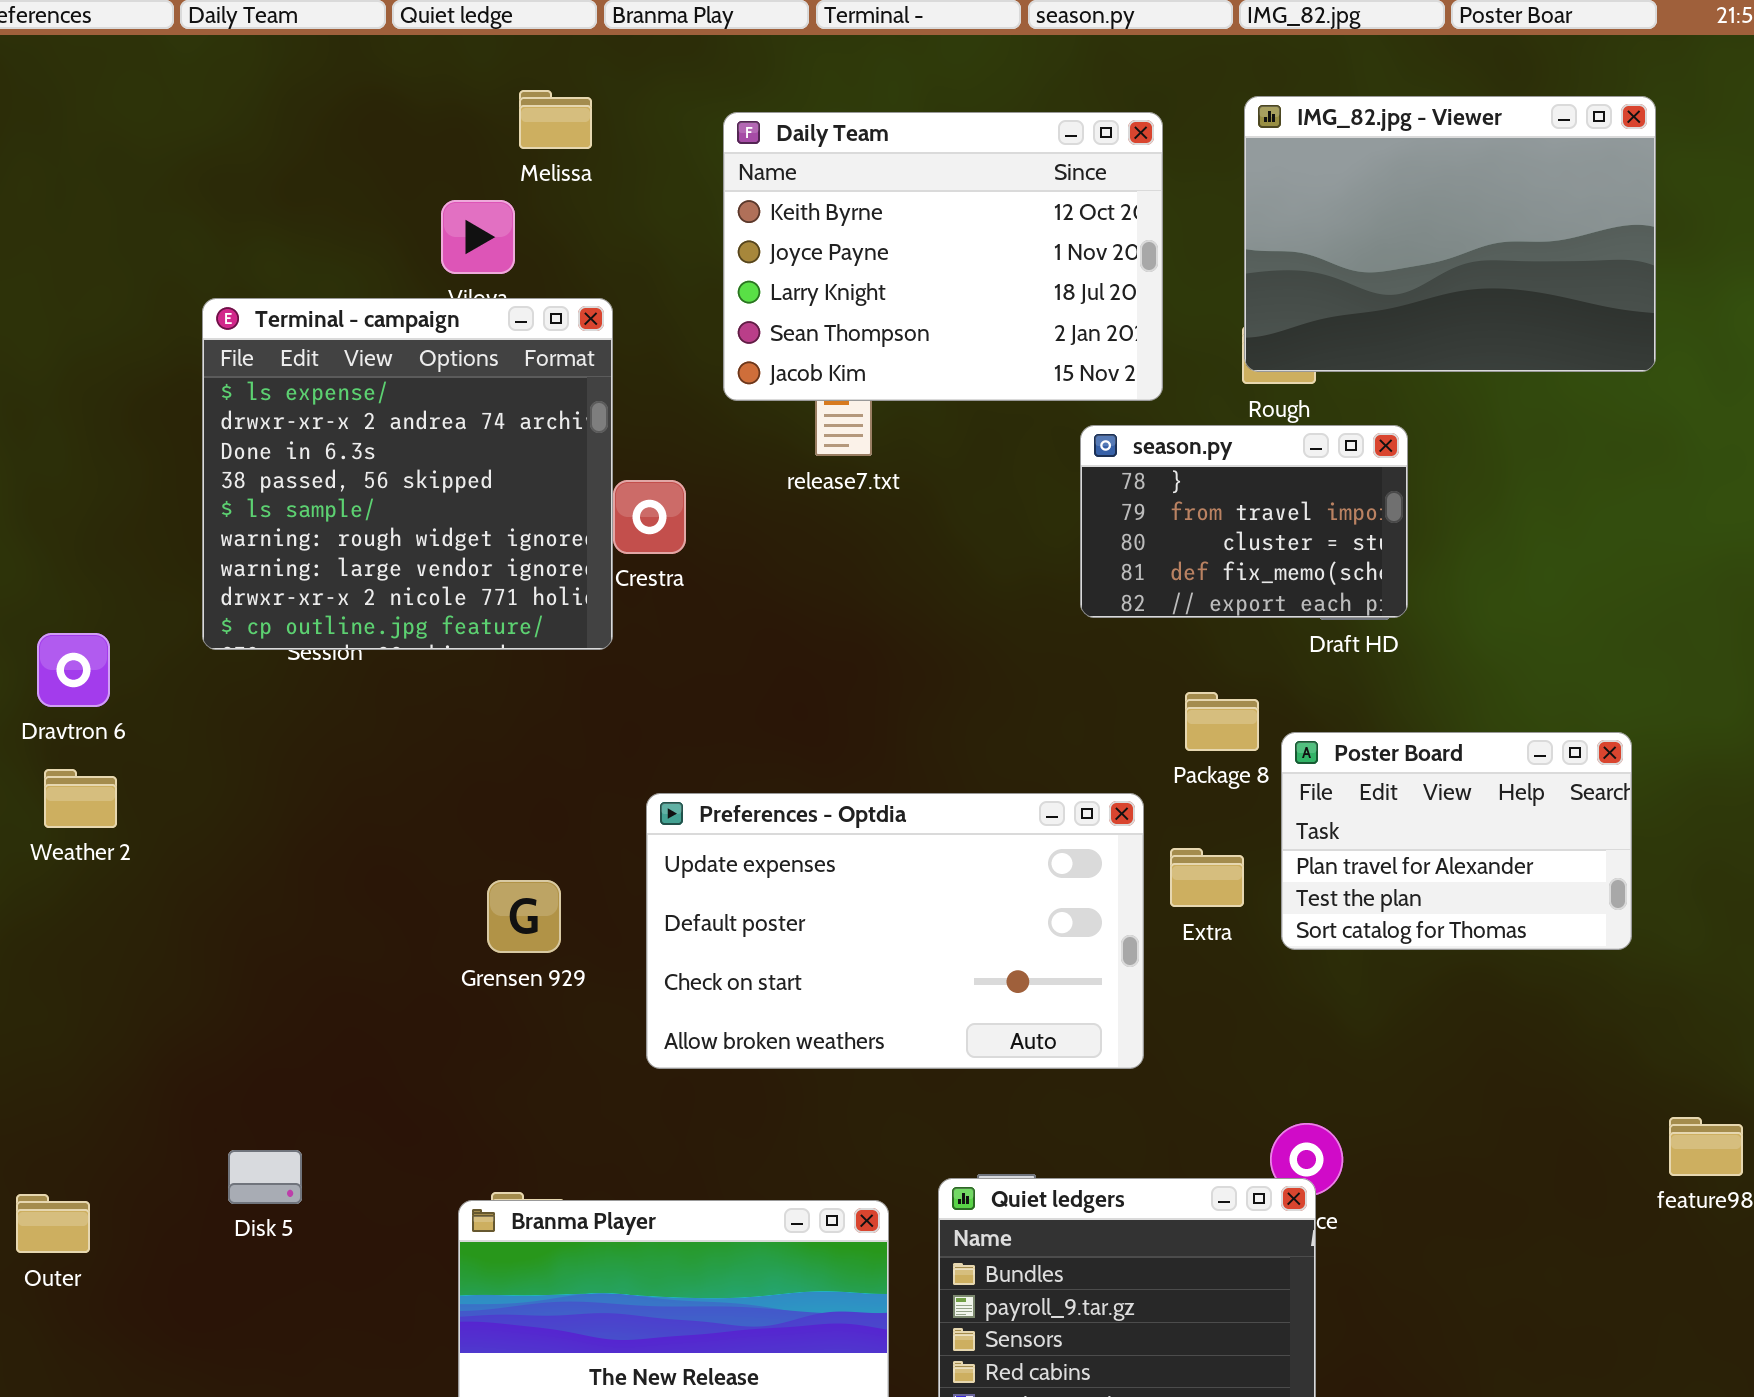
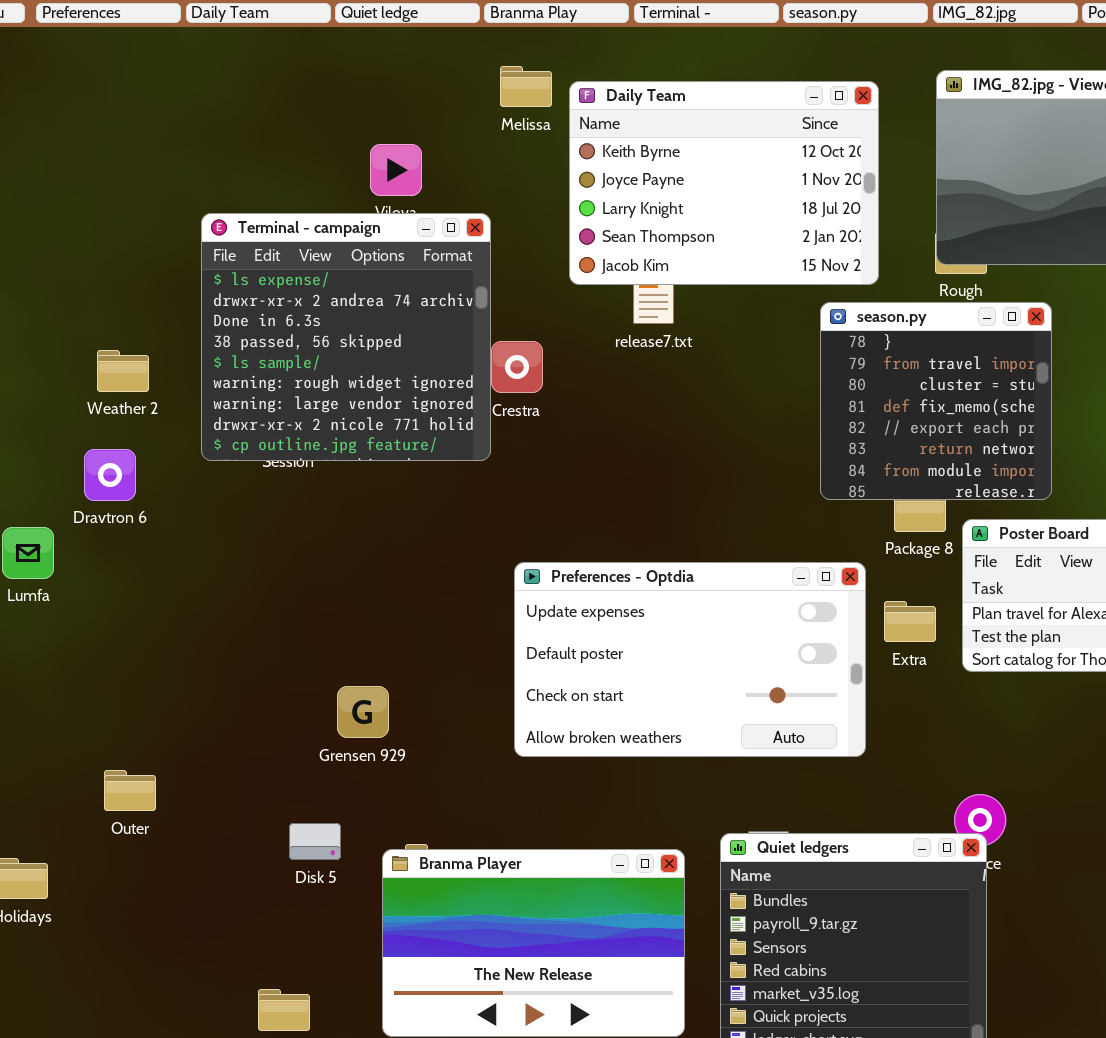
Melissa: [519,90,592,149] -> [500,66,552,107], moved
season.py: [1080,425,1408,618] -> [820,302,1052,500], resized
Weather 2: [44,769,117,828] -> [97,350,149,392], moved
Grensen 929: [487,880,561,953] -> [337,686,389,738], moved
Disk 5: [228,1150,302,1204] -> [289,823,341,860], moved
Outer: [16,1194,90,1253] -> [104,770,156,811], moved

